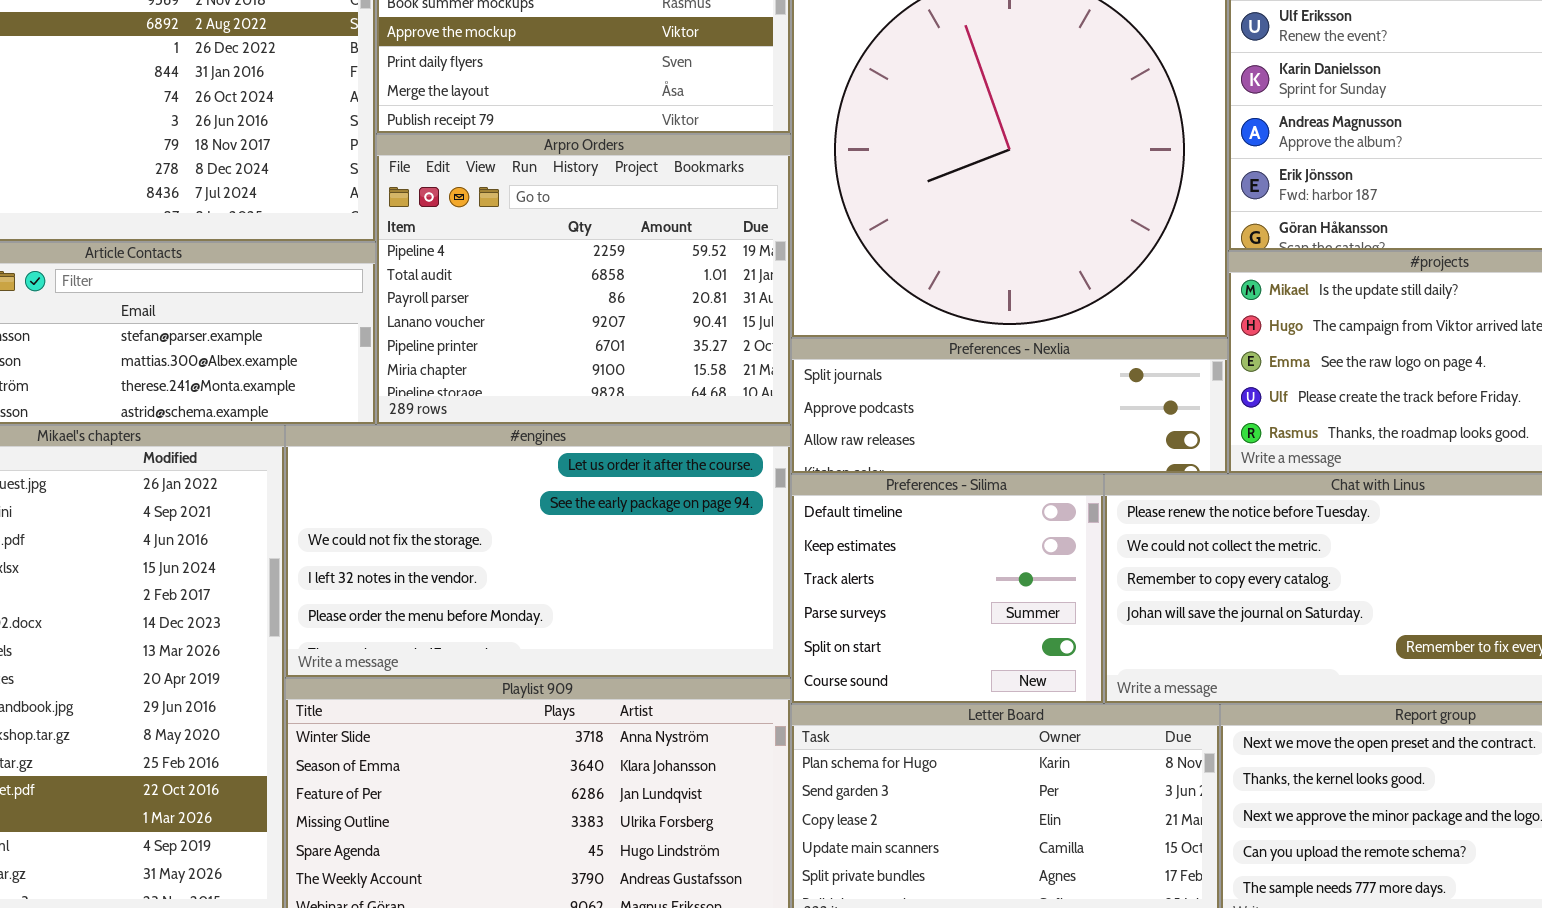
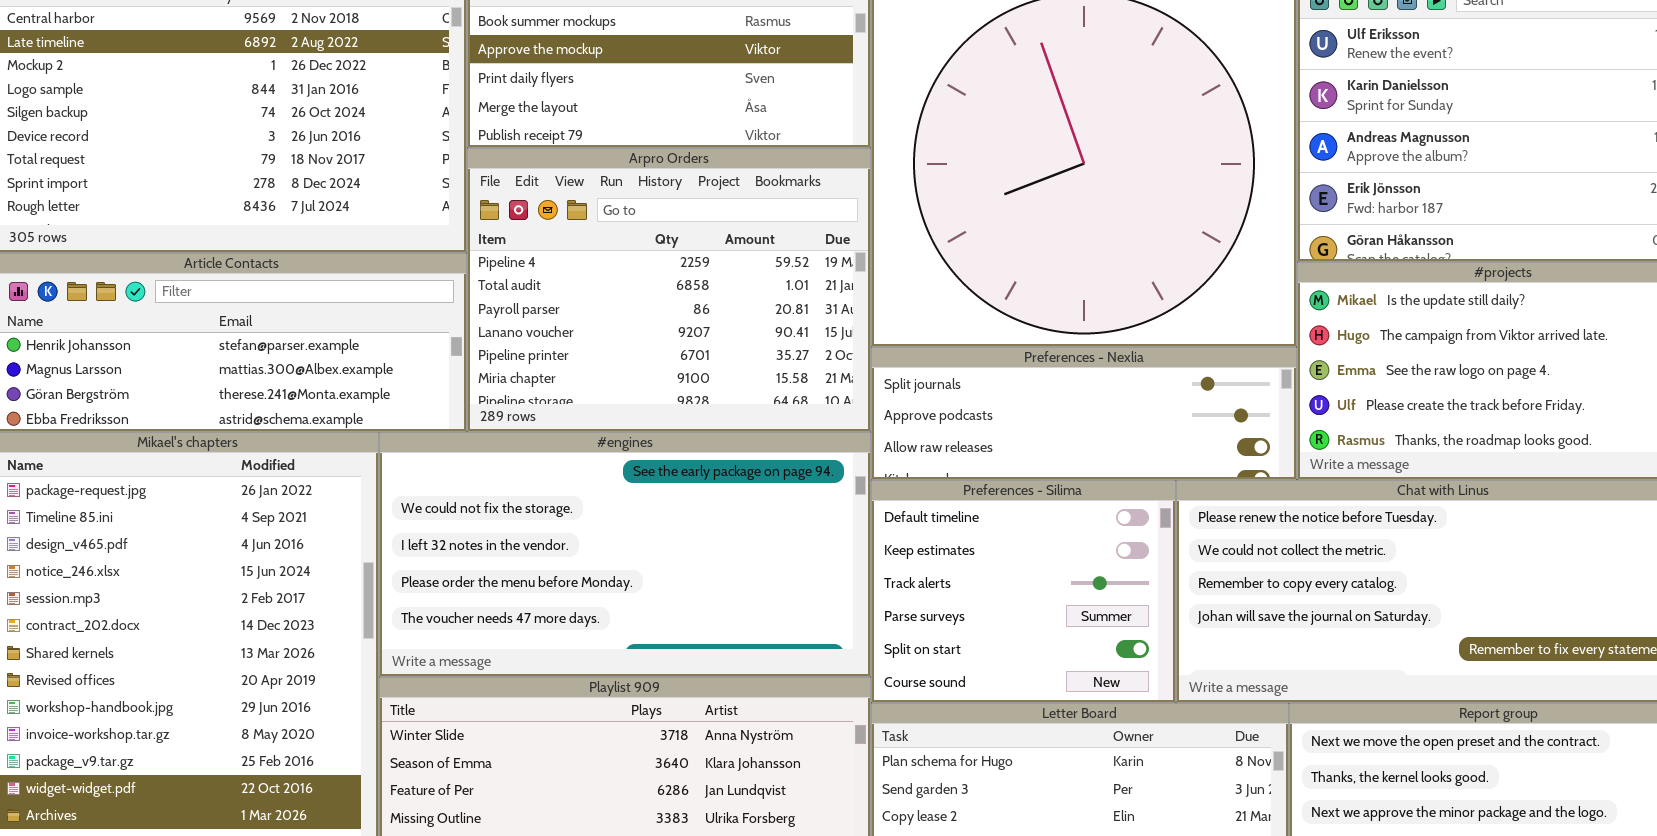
#engines: [285,425,791,678] -> [379,432,871,677], scrolled down 1 row

